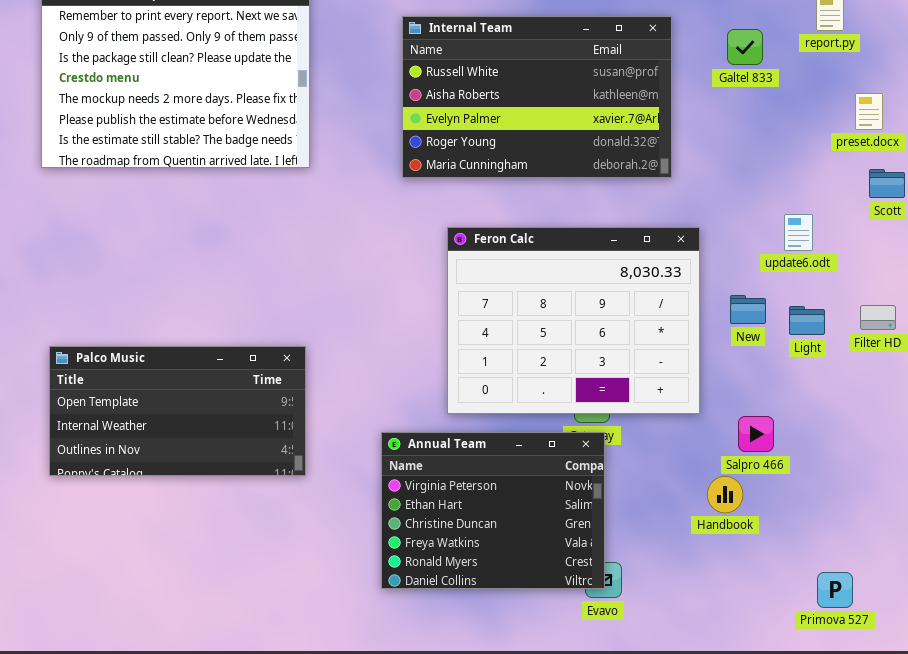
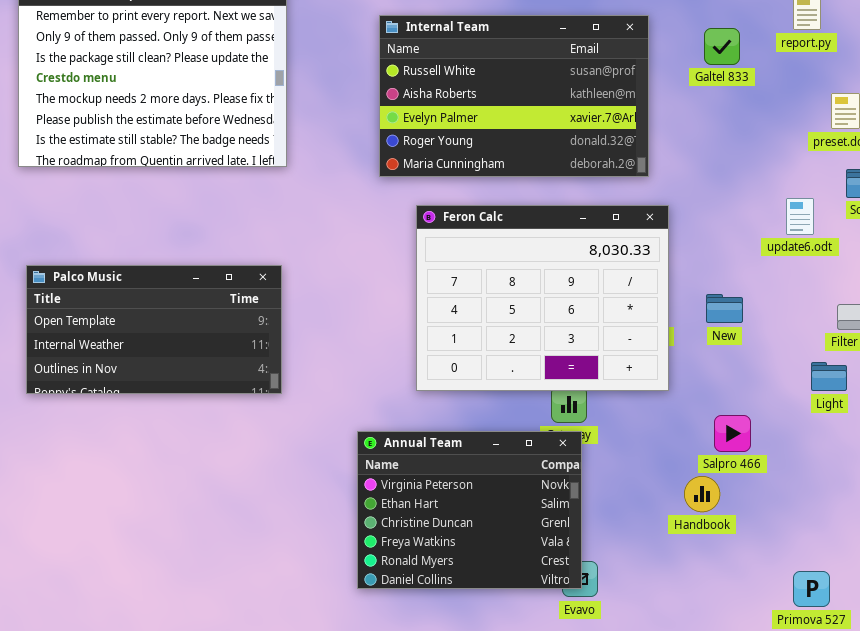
update6.odt: [784,214,813,251] -> [786,198,814,235], moved
Feron Calc: [447,227,700,414] -> [416,205,669,391], moved
Light: [789,306,825,335] -> [811,362,847,391], moved
Palco Music: [49,346,306,476] -> [26,265,282,394], moved

